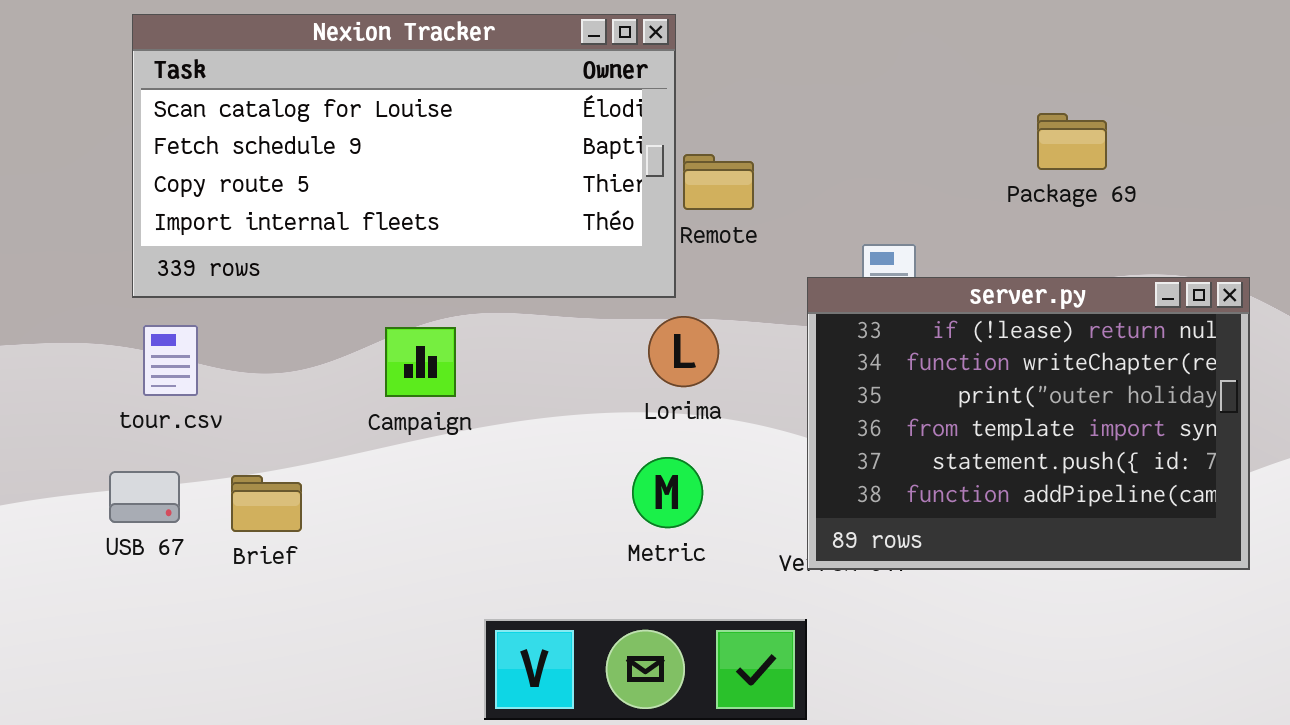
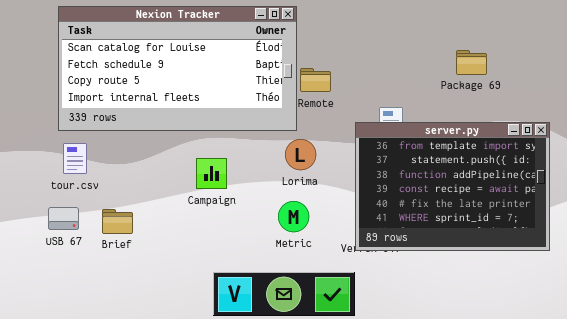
server.py: [807,277,1250,570] -> [355,122,550,251], scrolled down 3 rows
Campaign: [385,327,456,397] -> [196,158,227,189], moved

